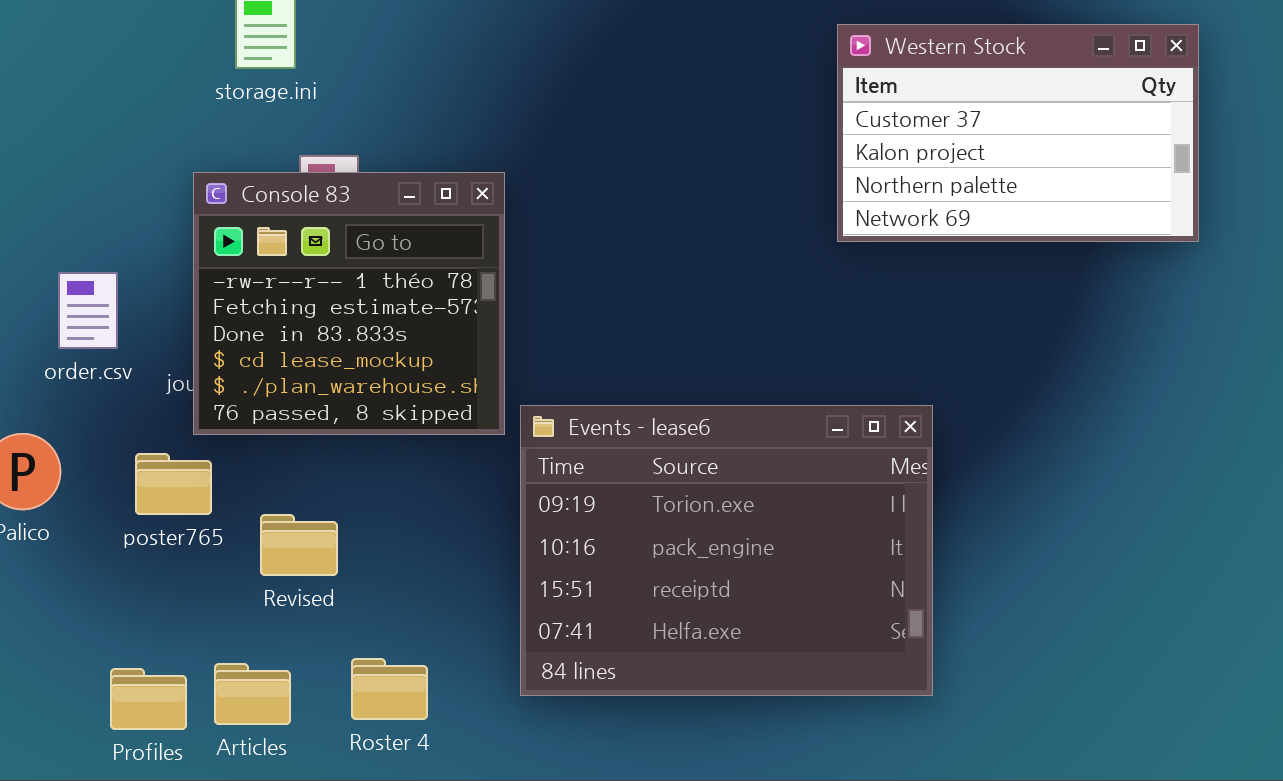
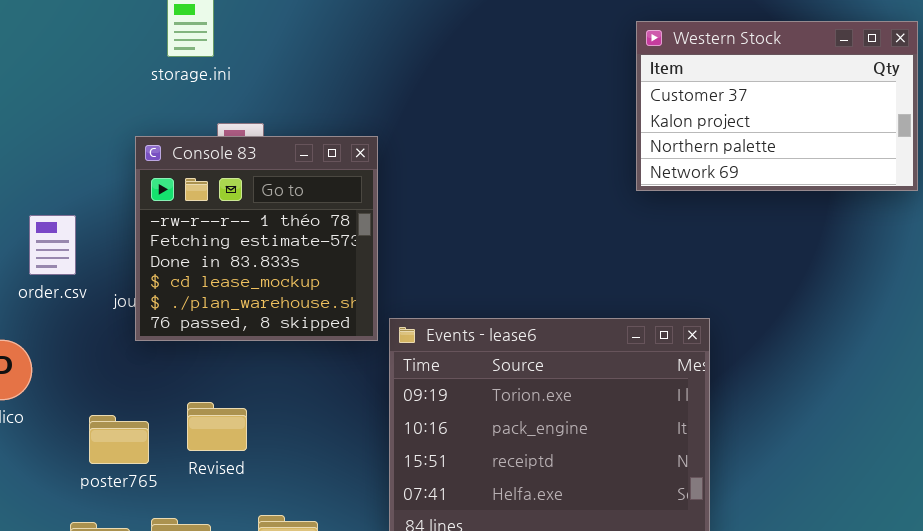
poster765: [135,453,212,515] -> [89,415,149,464], moved

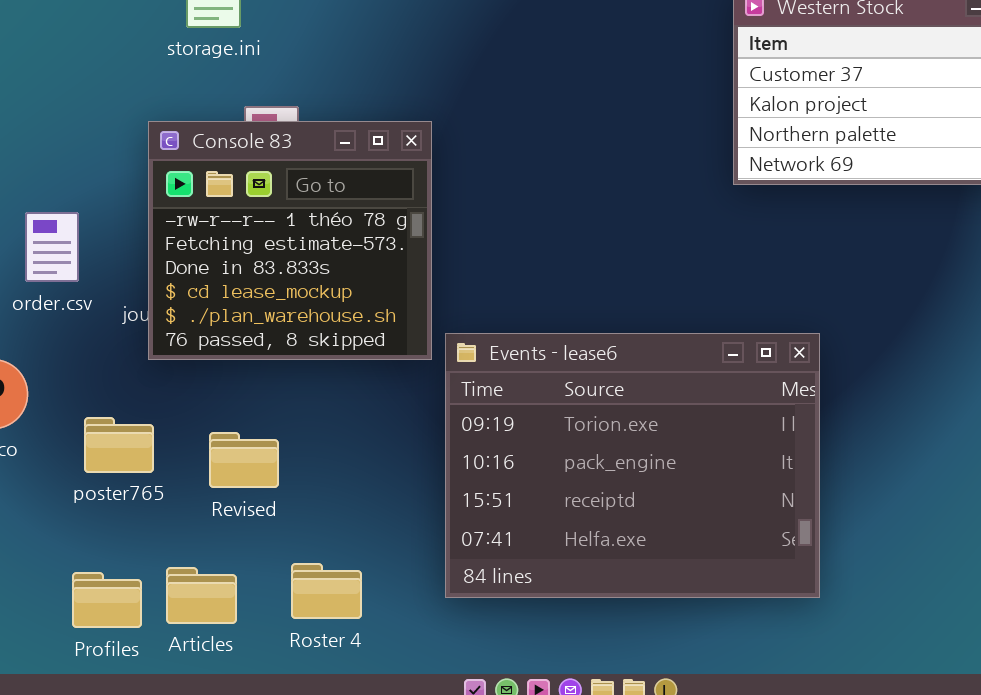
poster765: [89,415,149,464] -> [84,417,154,473], moved

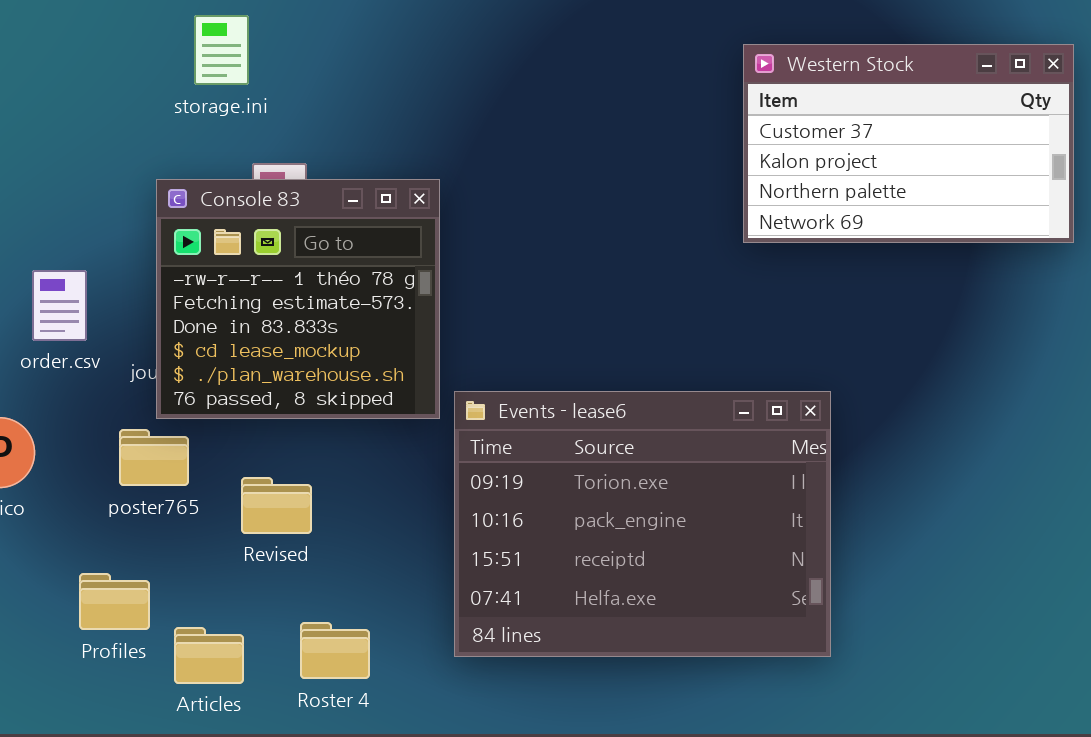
poster765: [84,417,154,473] -> [119,429,189,486], moved
Revised: [209,432,279,488] -> [241,477,312,534], moved
Profiles: [72,572,142,628] -> [79,573,150,630], moved

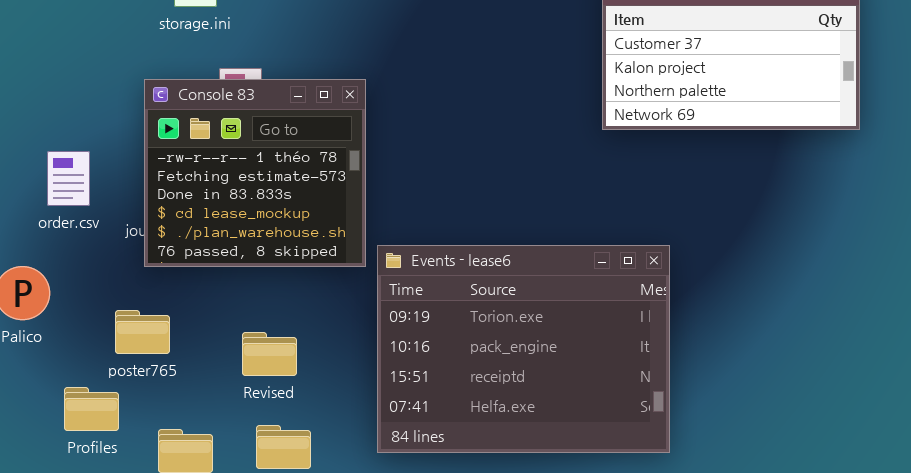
poster765: [119,429,189,486] -> [115,310,170,354], moved
Revised: [241,477,312,534] -> [242,332,297,376], moved
Profiles: [79,573,150,630] -> [64,387,119,431], moved

